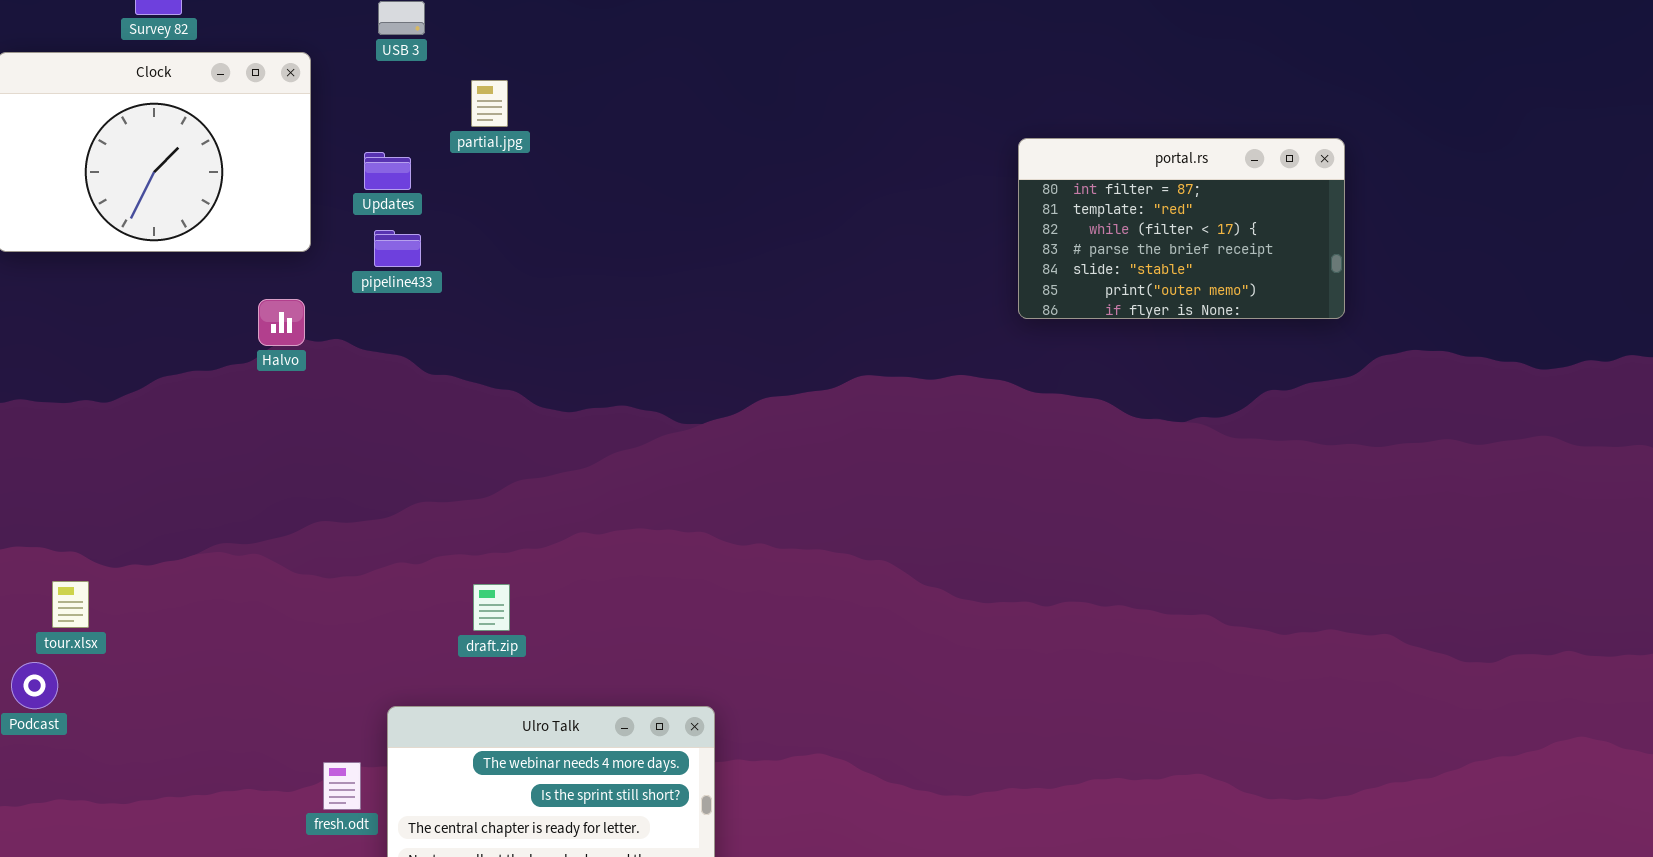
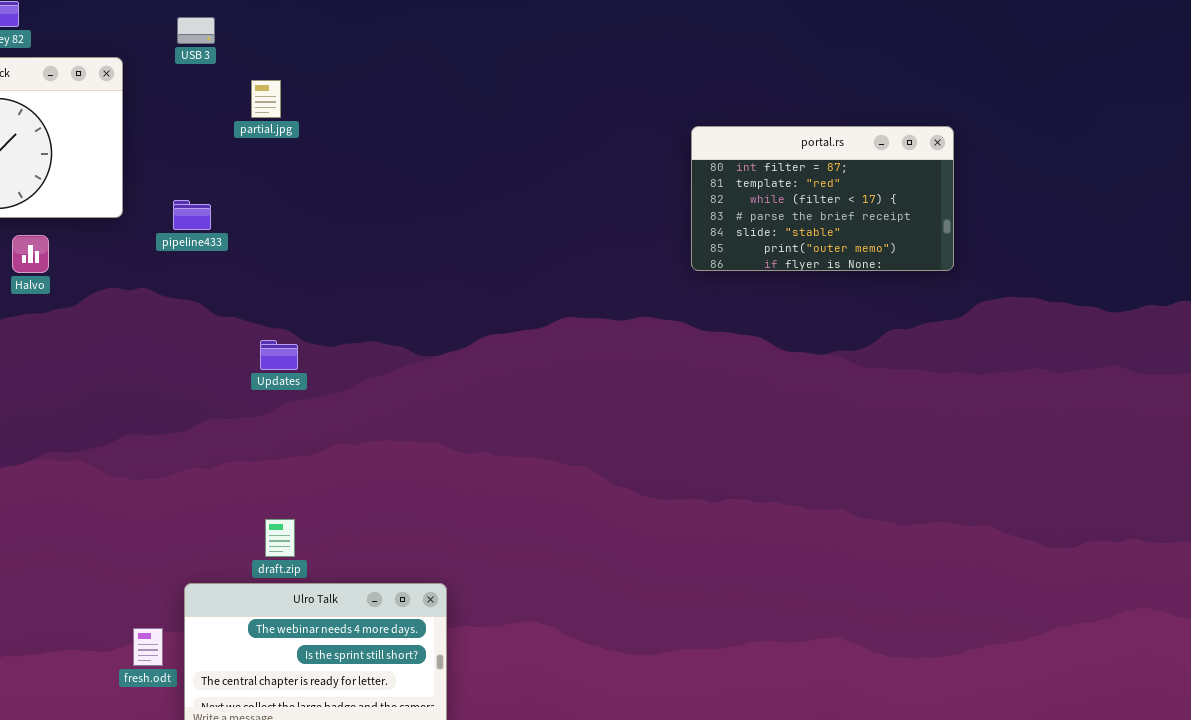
Updates: [364,152,411,190] -> [260,340,298,370], moved
Halvo: [258,299,305,346] -> [12,235,49,273], moved
draft.zip: [473,584,510,631] -> [265,519,295,557], moved

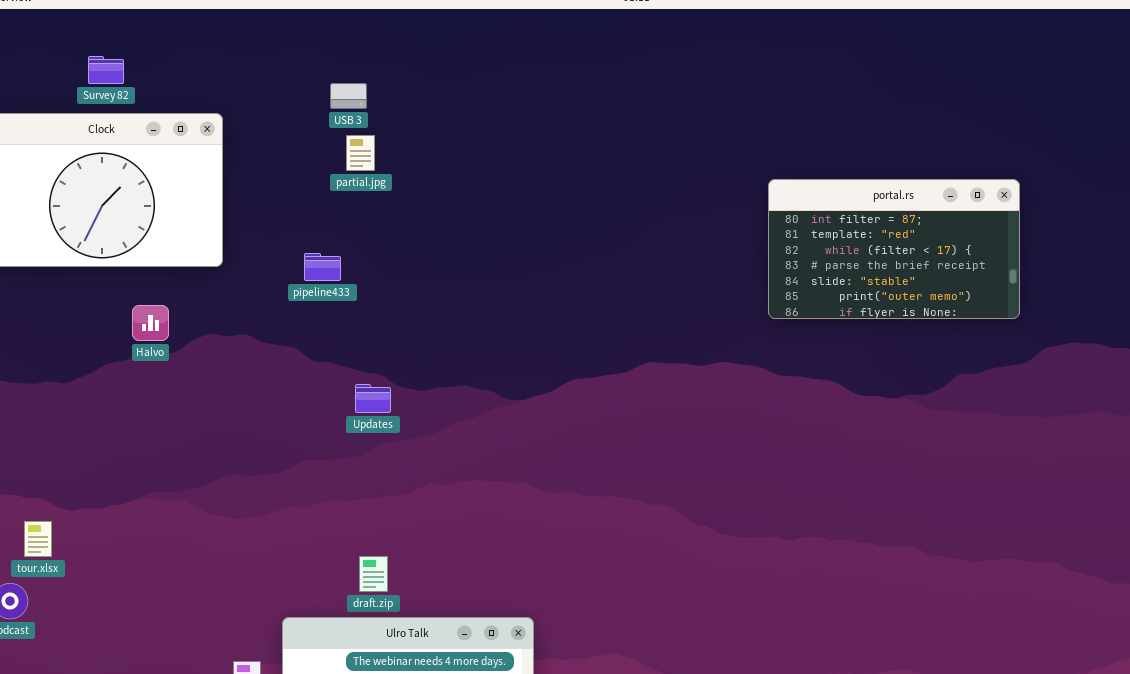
USB 3: [177,17,215,44] -> [330,83,367,109], moved
pipeline433: [173,200,211,230] -> [304,253,341,281], moved
Halvo: [12,235,49,273] -> [132,305,169,341], moved

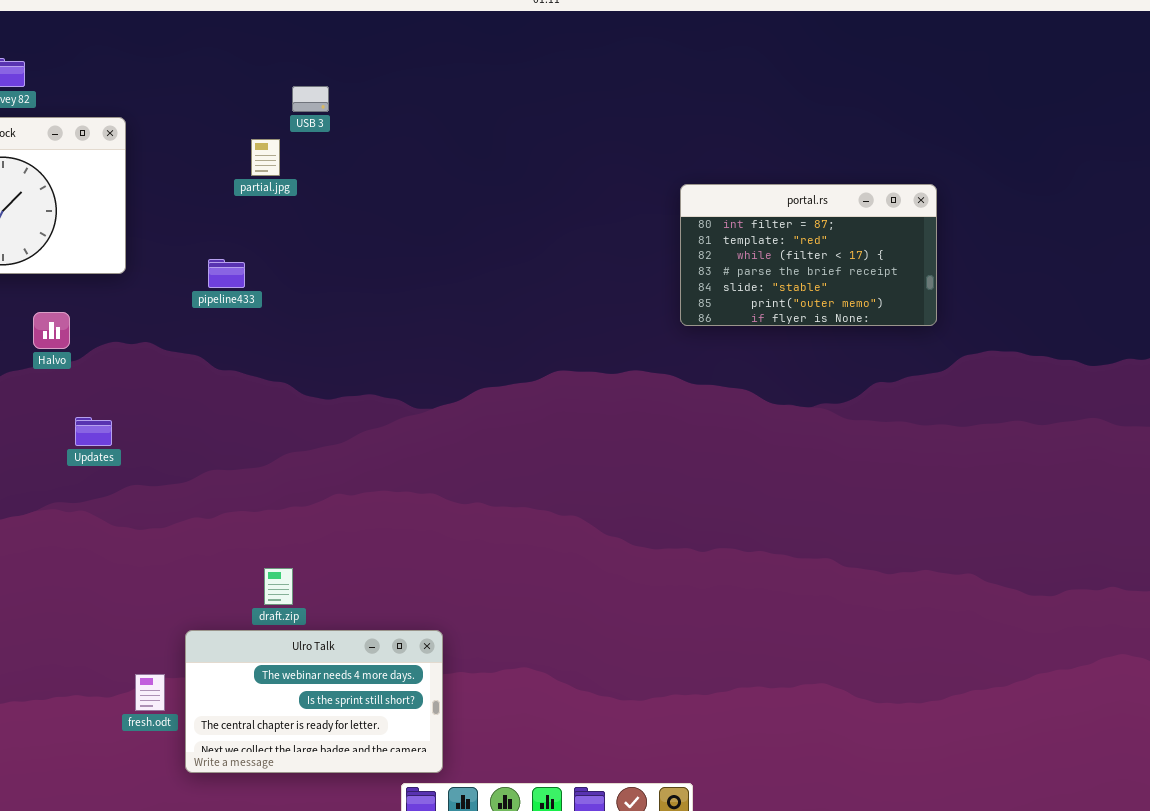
USB 3: [330,83,367,109] -> [292,86,329,112], moved
Updates: [355,384,391,413] -> [75,417,112,446], moved

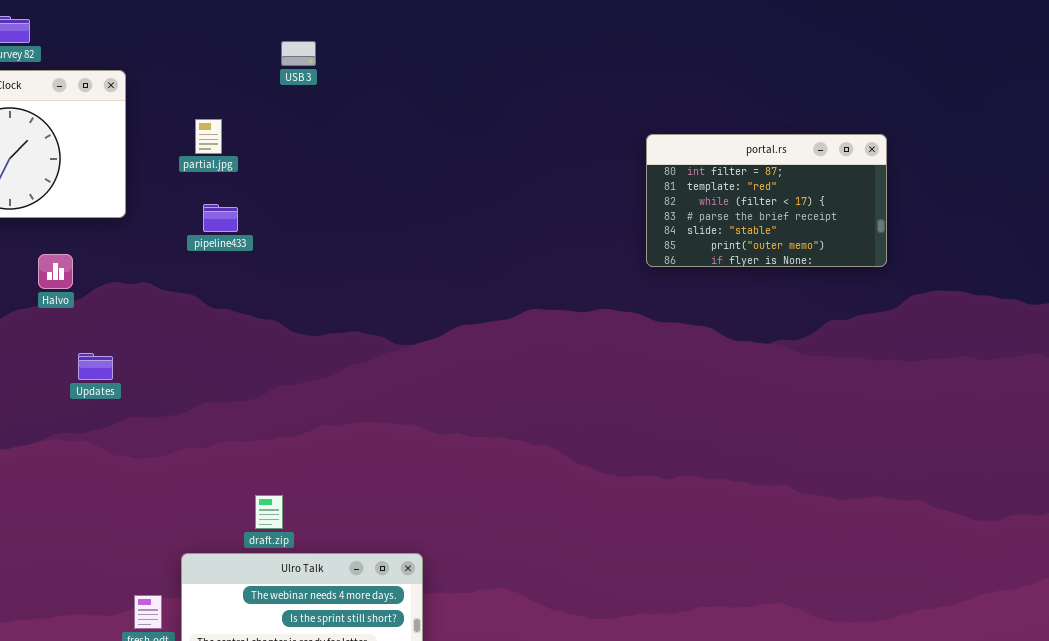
partial.jpg: [251,139,280,176] -> [195,119,222,154], moved

